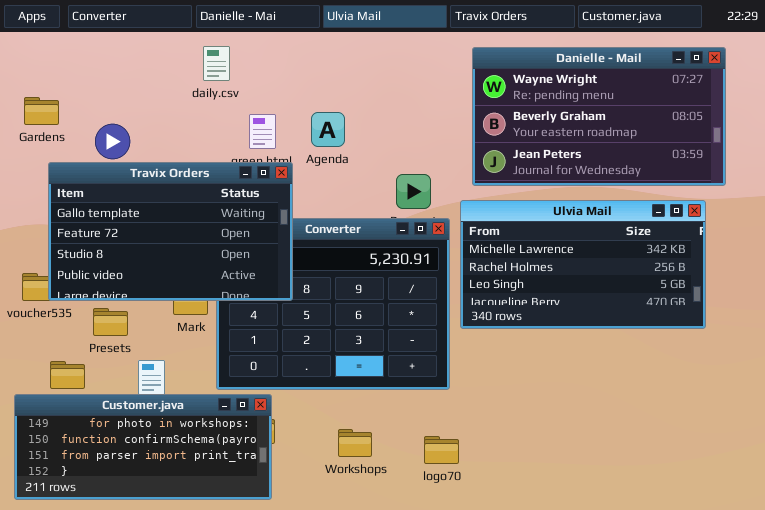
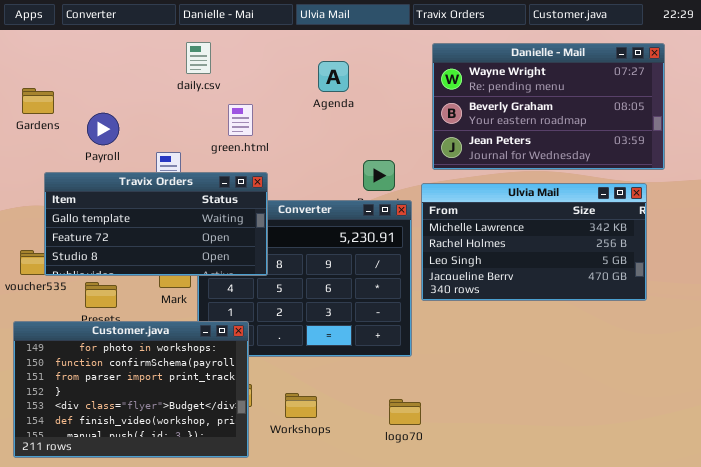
Agenda: [311,112,345,147] -> [318,61,349,92], moved
Travix Orders: [48,162,293,301] -> [44,172,268,276], resized
Customer.java: [14,394,272,500] -> [13,321,249,458], resized
Workshops: [338,429,372,457] -> [285,393,317,418], moved

